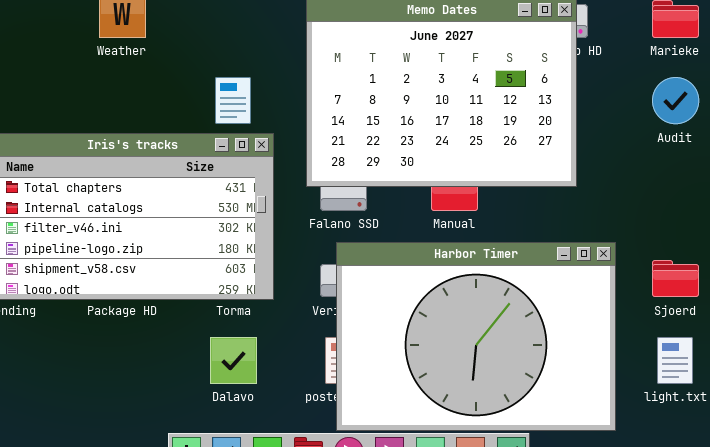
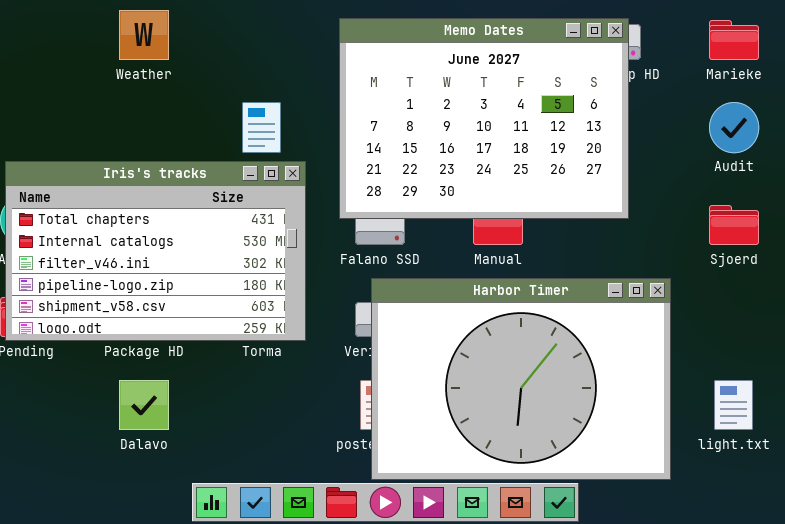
Sjoerd: [652,260,699,297] -> [709,205,759,245], moved
Dalavo: [210,337,257,384] -> [119,380,169,430], moved

